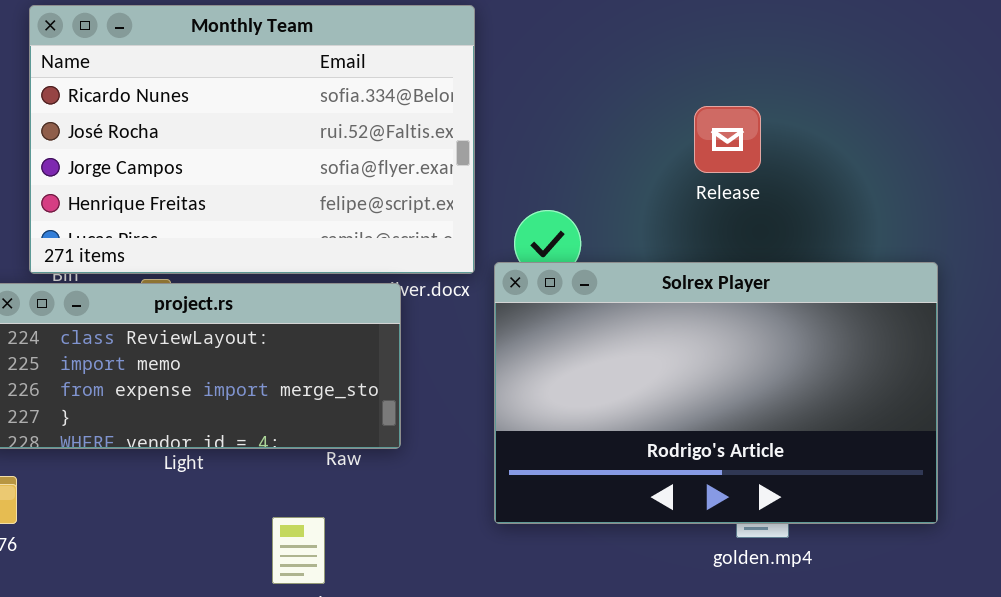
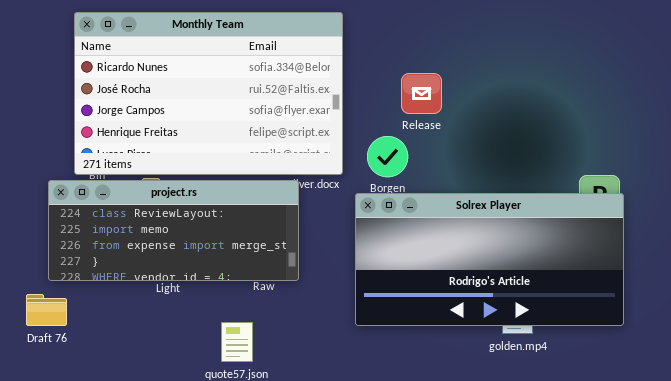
Release: [694,106,761,173] -> [401,73,442,114], moved
Solrex Player: [494,262,938,524] -> [355,193,624,326], resized

